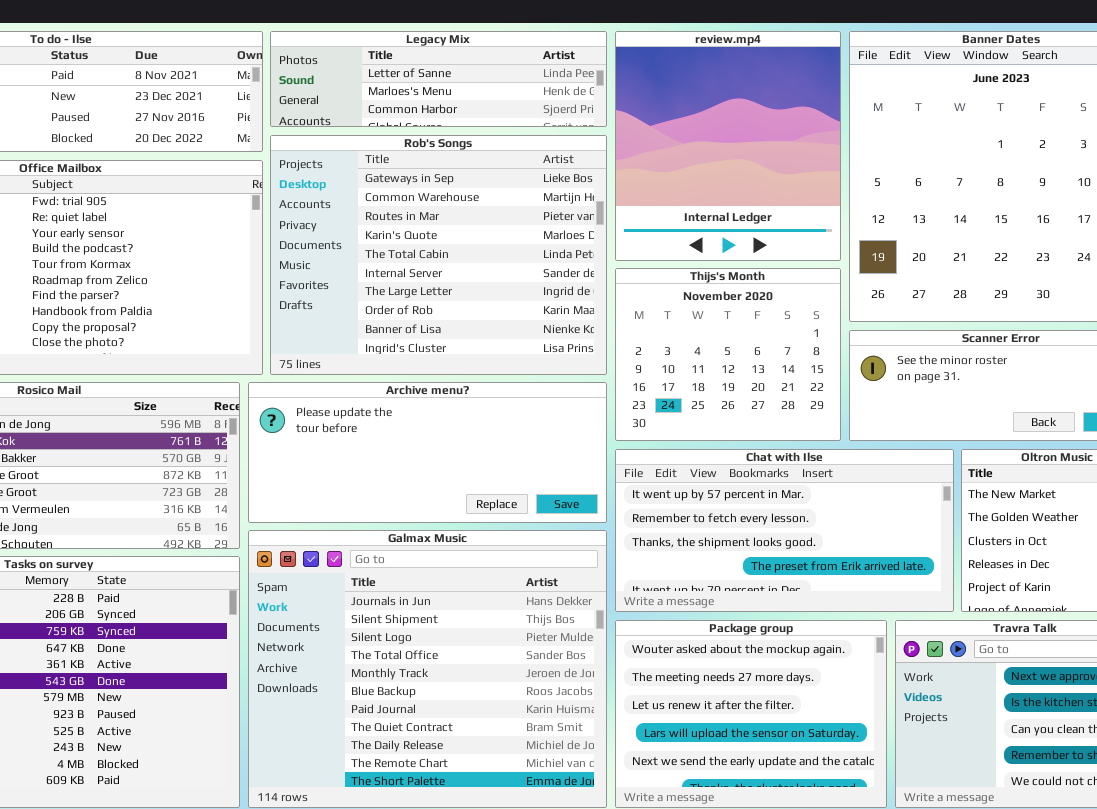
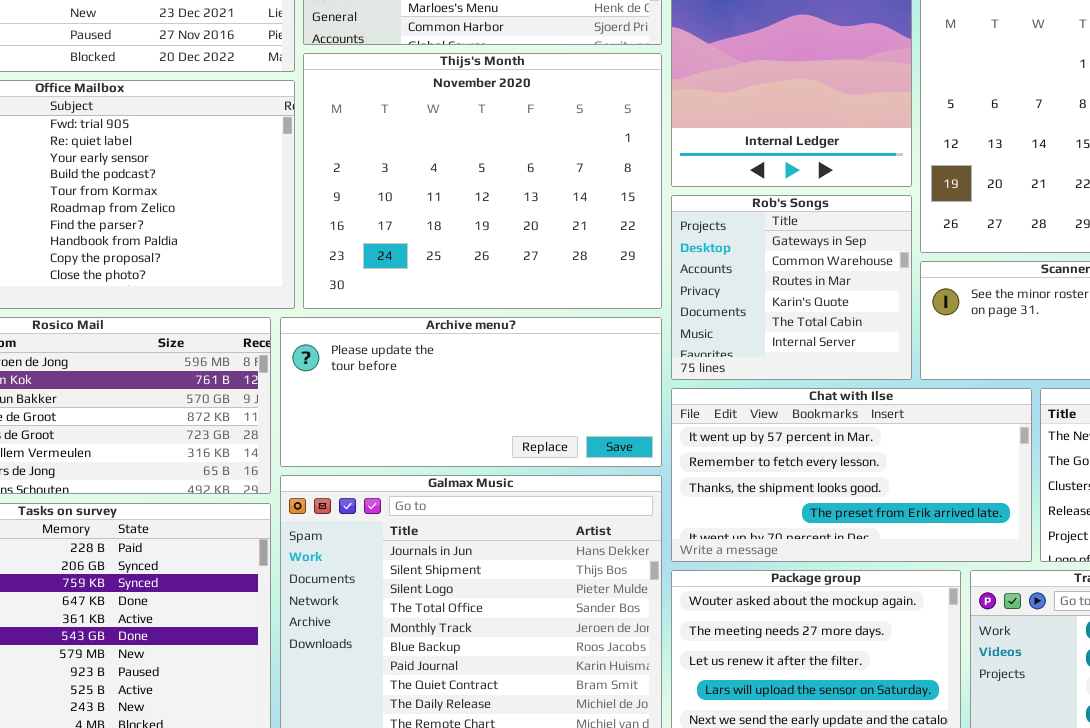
Rob's Songs: [270,135,607,375] -> [671,195,912,380], moved, resized
Thijs's Month: [615,268,841,441] -> [303,53,662,309], moved, resized

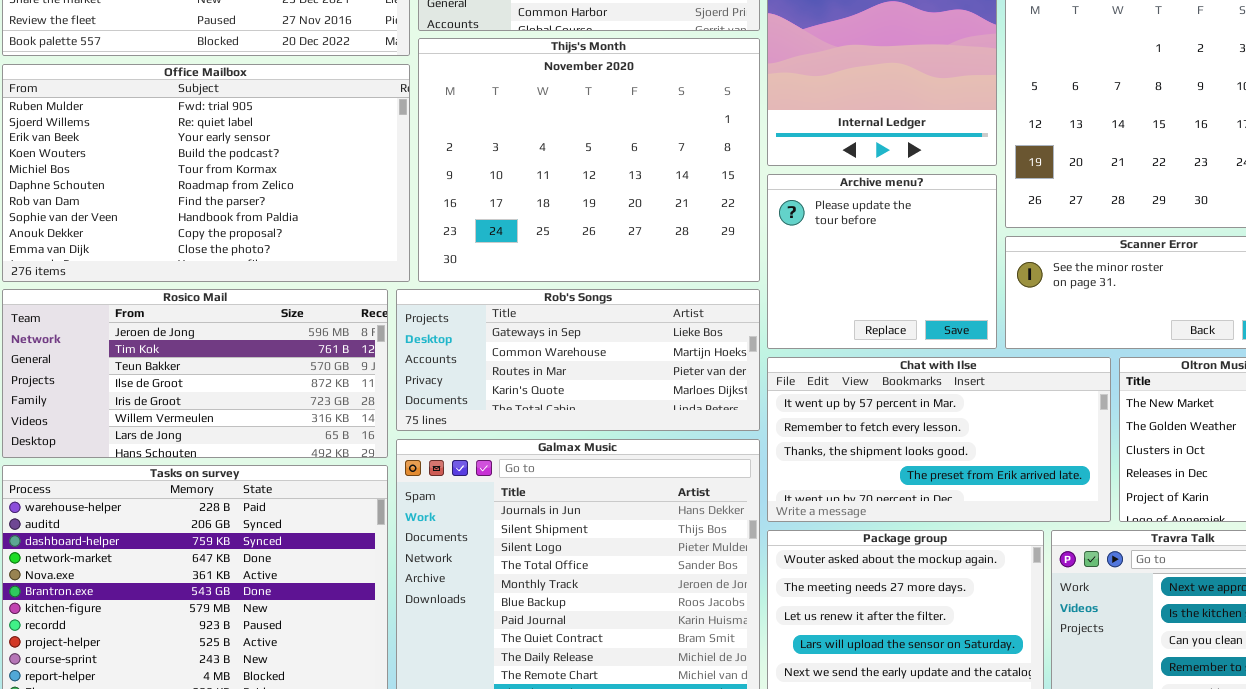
Rob's Songs: [671,195,912,380] -> [396,289,760,431], moved, resized
Archive menu?: [280,317,662,467] -> [767,174,997,349], moved, resized

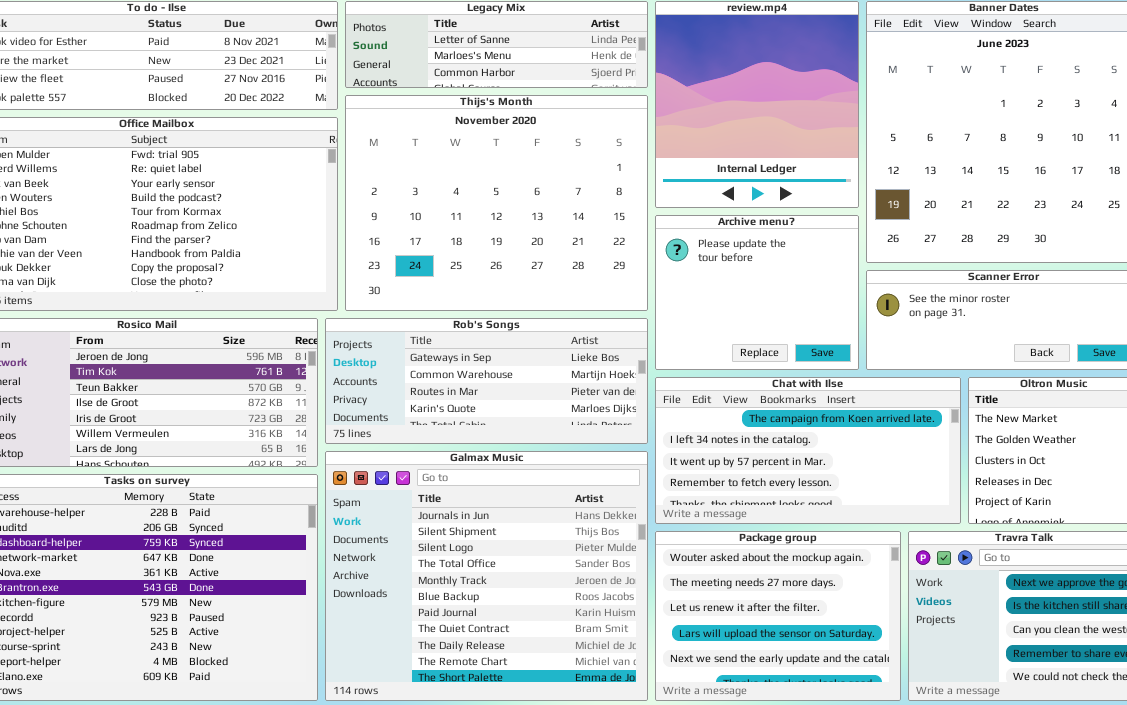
Chat with Ilse: [767,357,1111,522] -> [655,377,961,524], scrolled up 2 rows

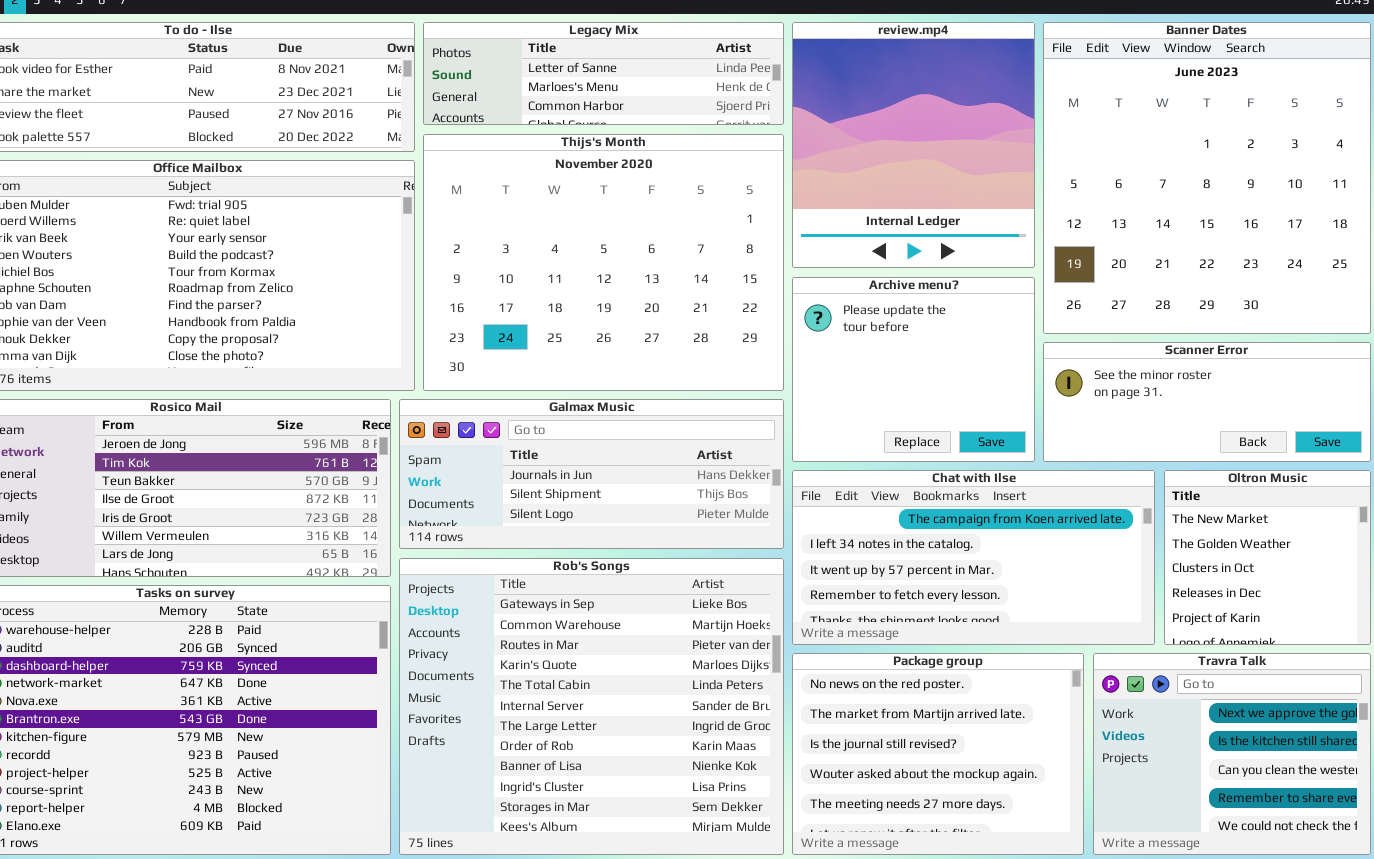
Rob's Songs: [325,318,648,444] -> [399,558,784,855], moved, resized
Galmax Music: [325,451,648,701] -> [399,399,784,549], moved, resized
Package group: [655,531,901,701] -> [792,653,1084,855], scrolled up 3 rows

